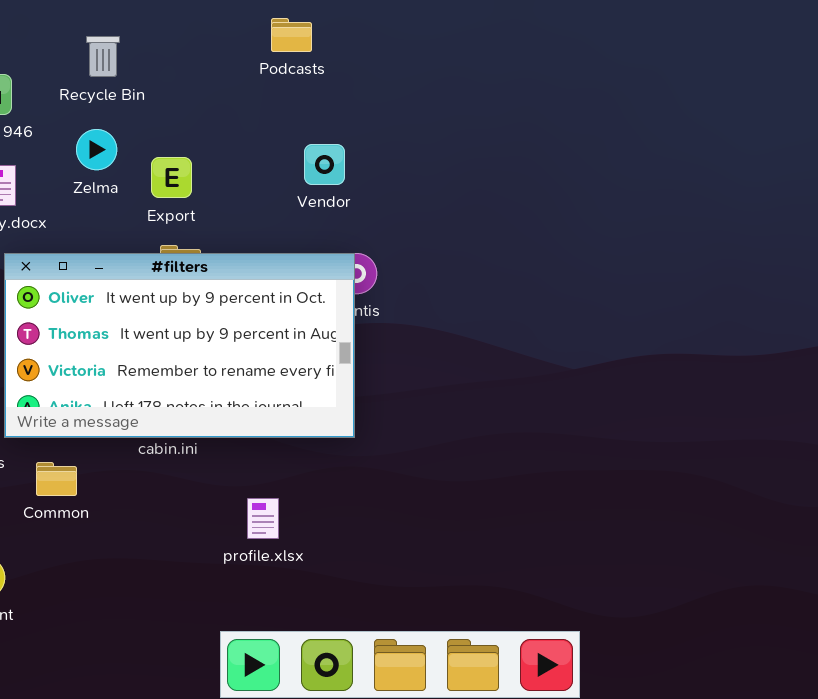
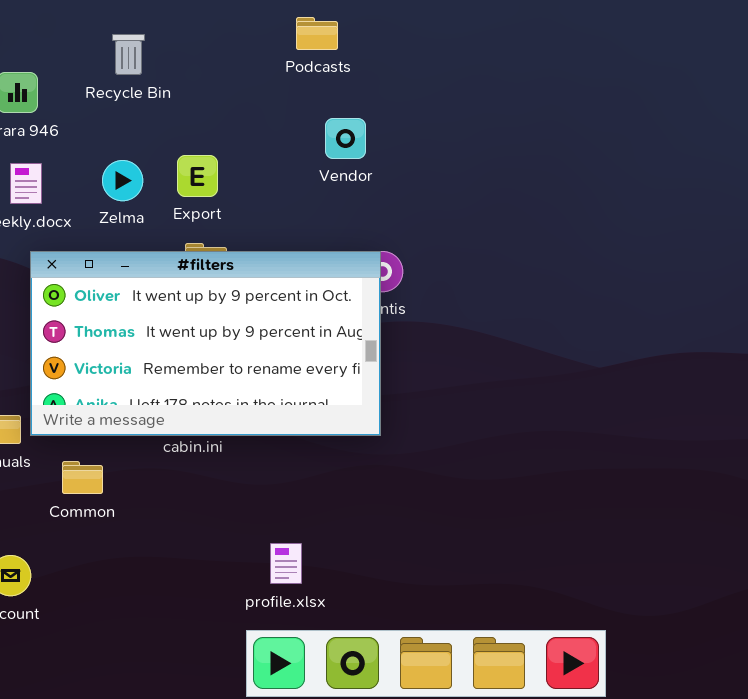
Zelma: [76,129,117,170] -> [102,160,143,201], moved
Vendor: [304,144,345,185] -> [325,118,366,159], moved
profile.xlsx: [247,498,279,539] -> [270,543,302,584], moved

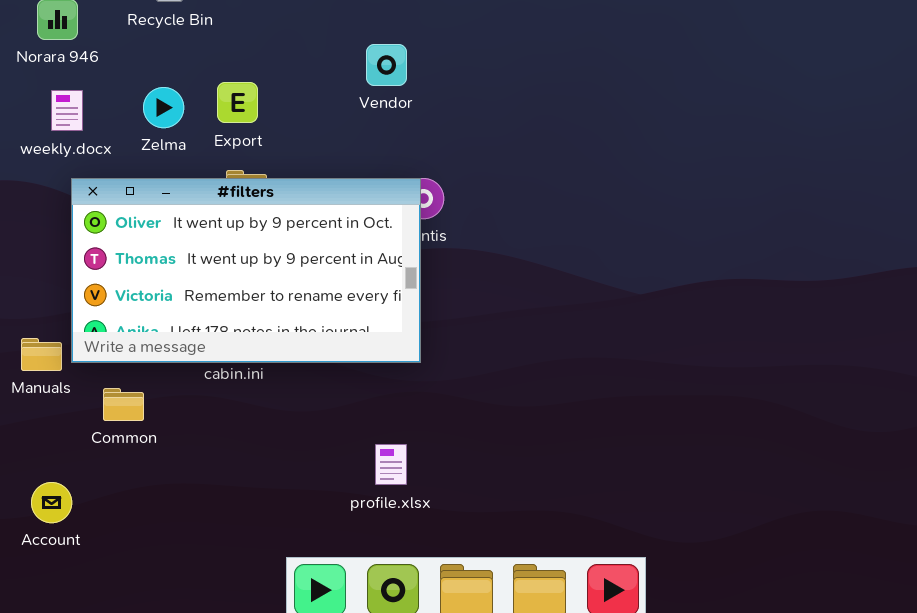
profile.xlsx: [270,543,302,584] -> [375,444,407,485], moved

